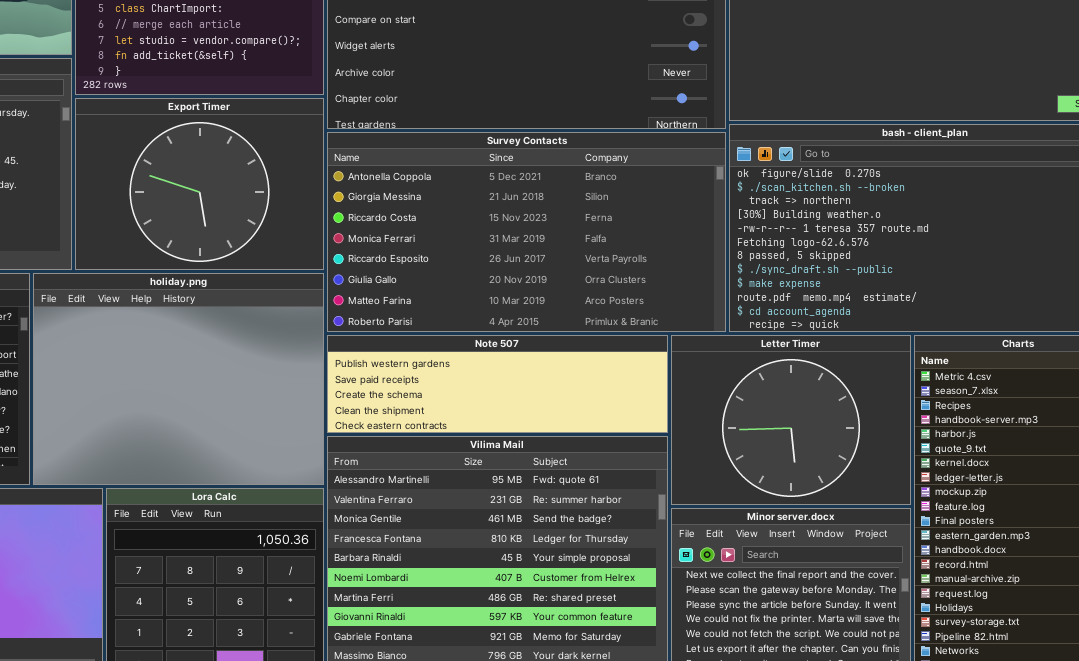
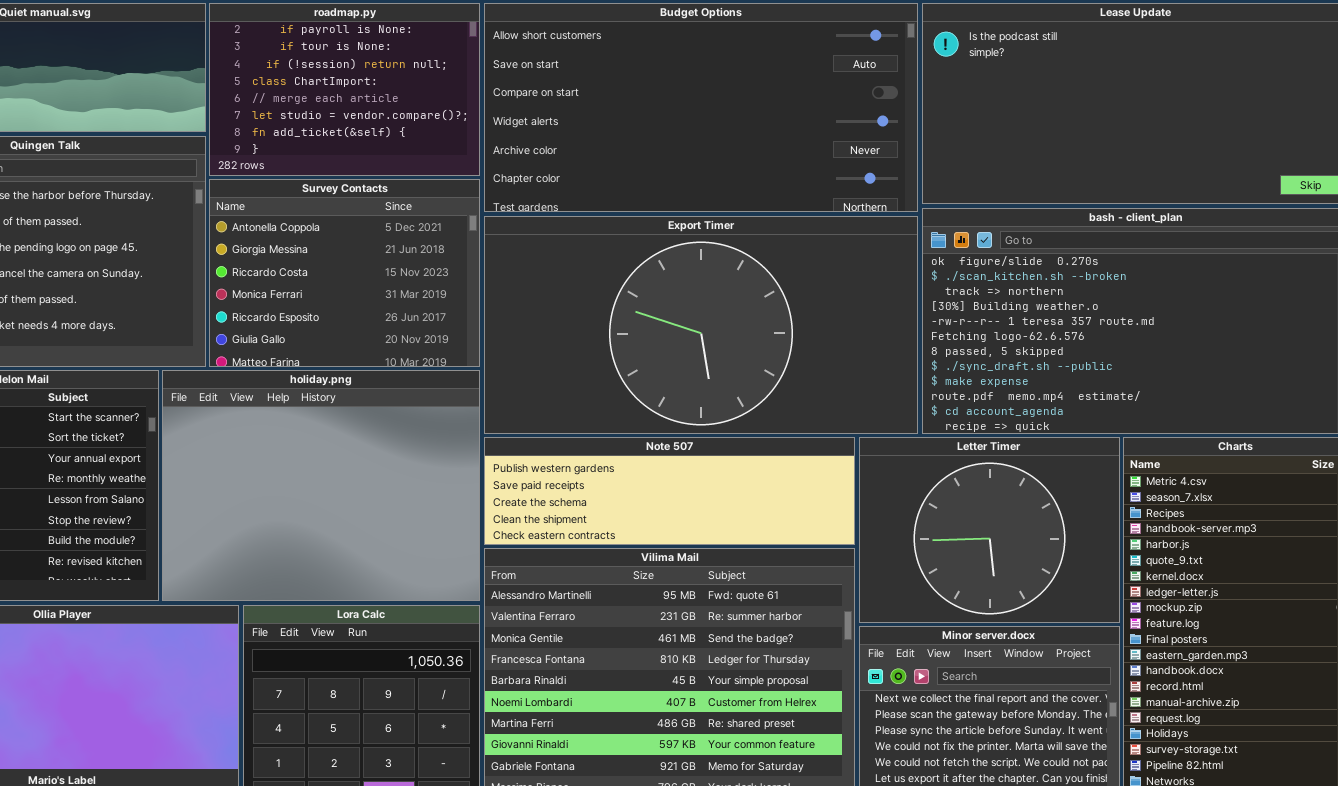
Export Timer: [75,98,324,270] -> [484,216,918,434], moved, resized
Survey Contacts: [327,132,726,332] -> [209,179,480,367], moved, resized

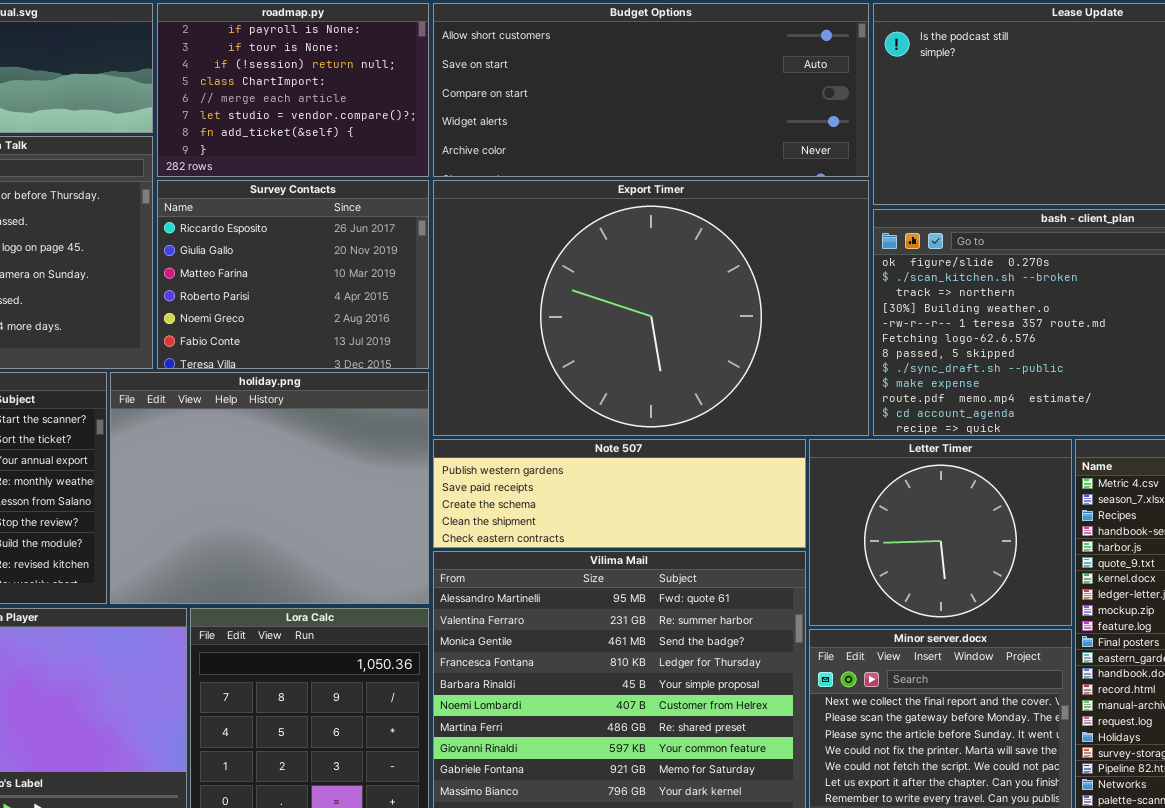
Budget Options: [484,3,918,212] -> [433,3,869,177], resized
Survey Contacts: [209,179,480,367] -> [157,180,429,369], scrolled down 4 rows
Export Timer: [484,216,918,434] -> [433,180,869,436], resized

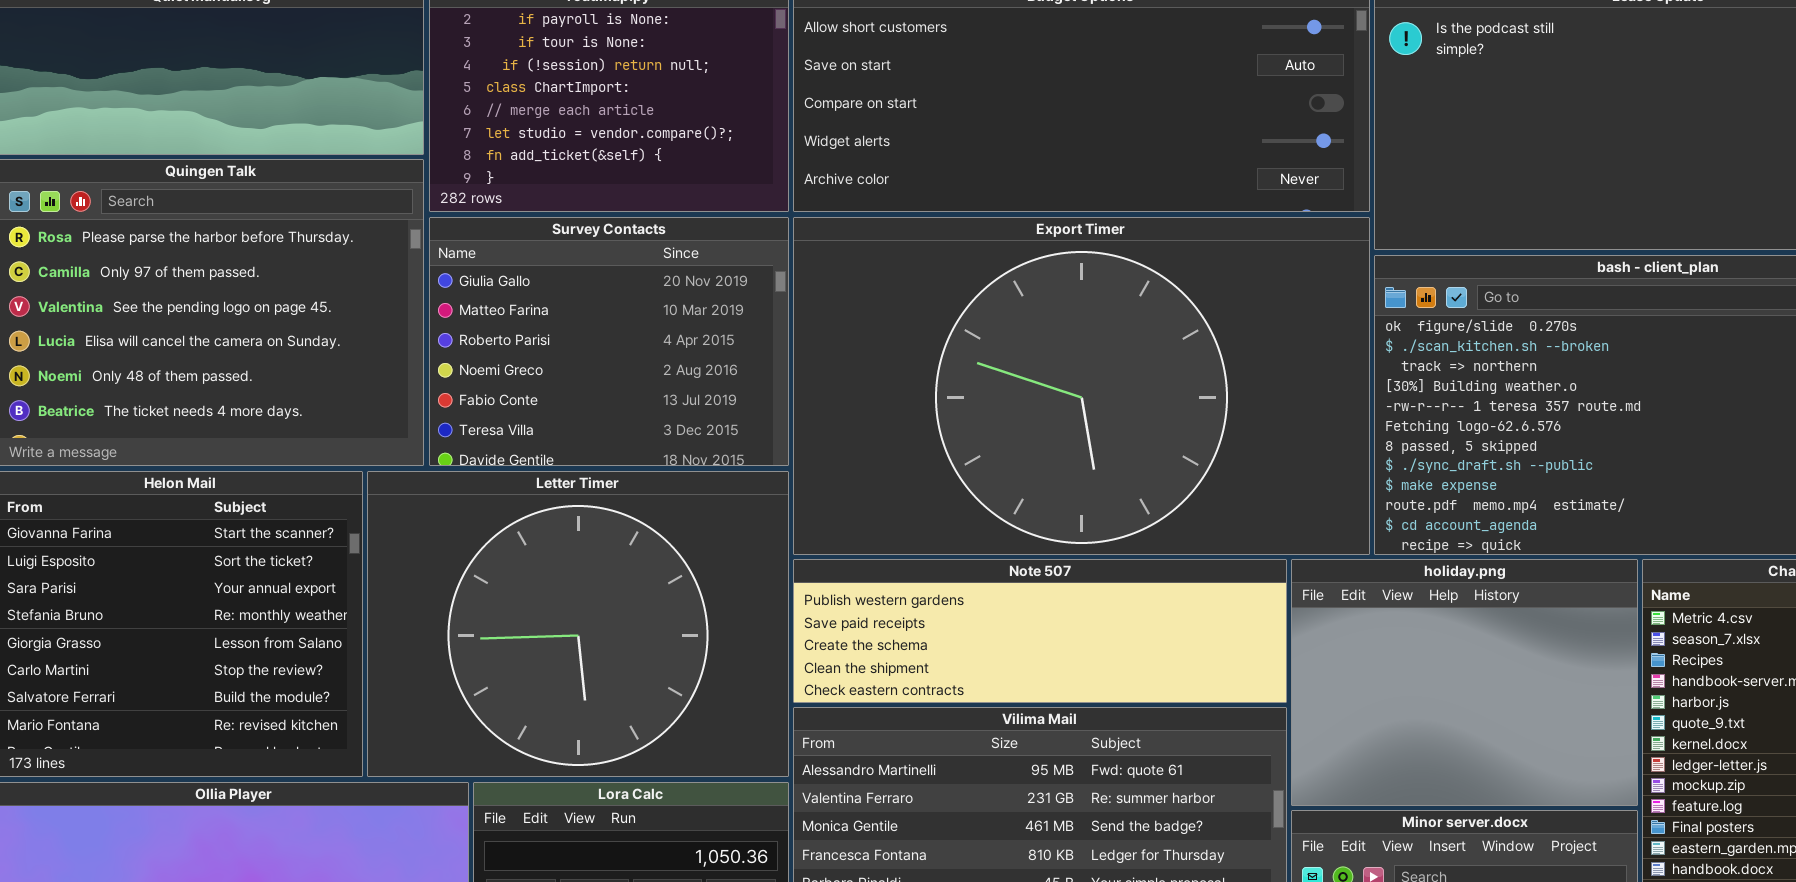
Survey Contacts: [157,180,429,369] -> [429,217,789,466], scrolled down 1 row
holiday.png: [110,372,429,604] -> [1291,559,1638,806], moved, resized
Letter Timer: [809,439,1072,626] -> [367,471,789,777], moved, resized

